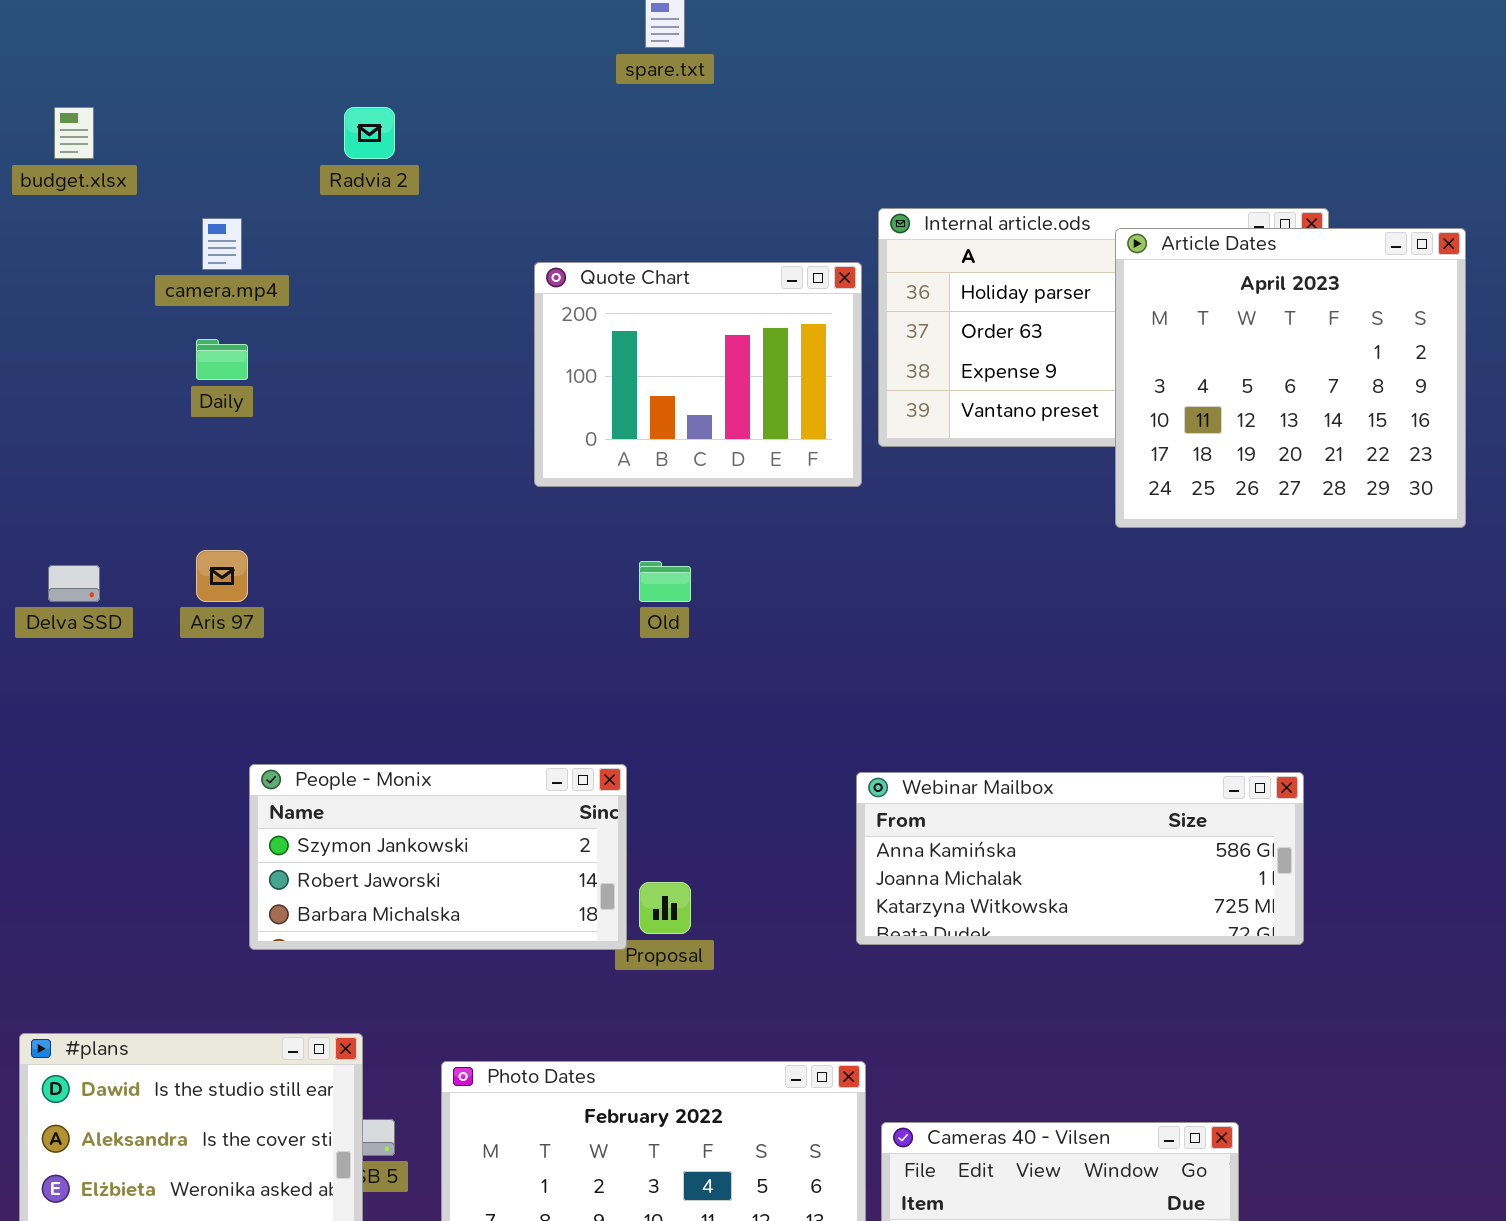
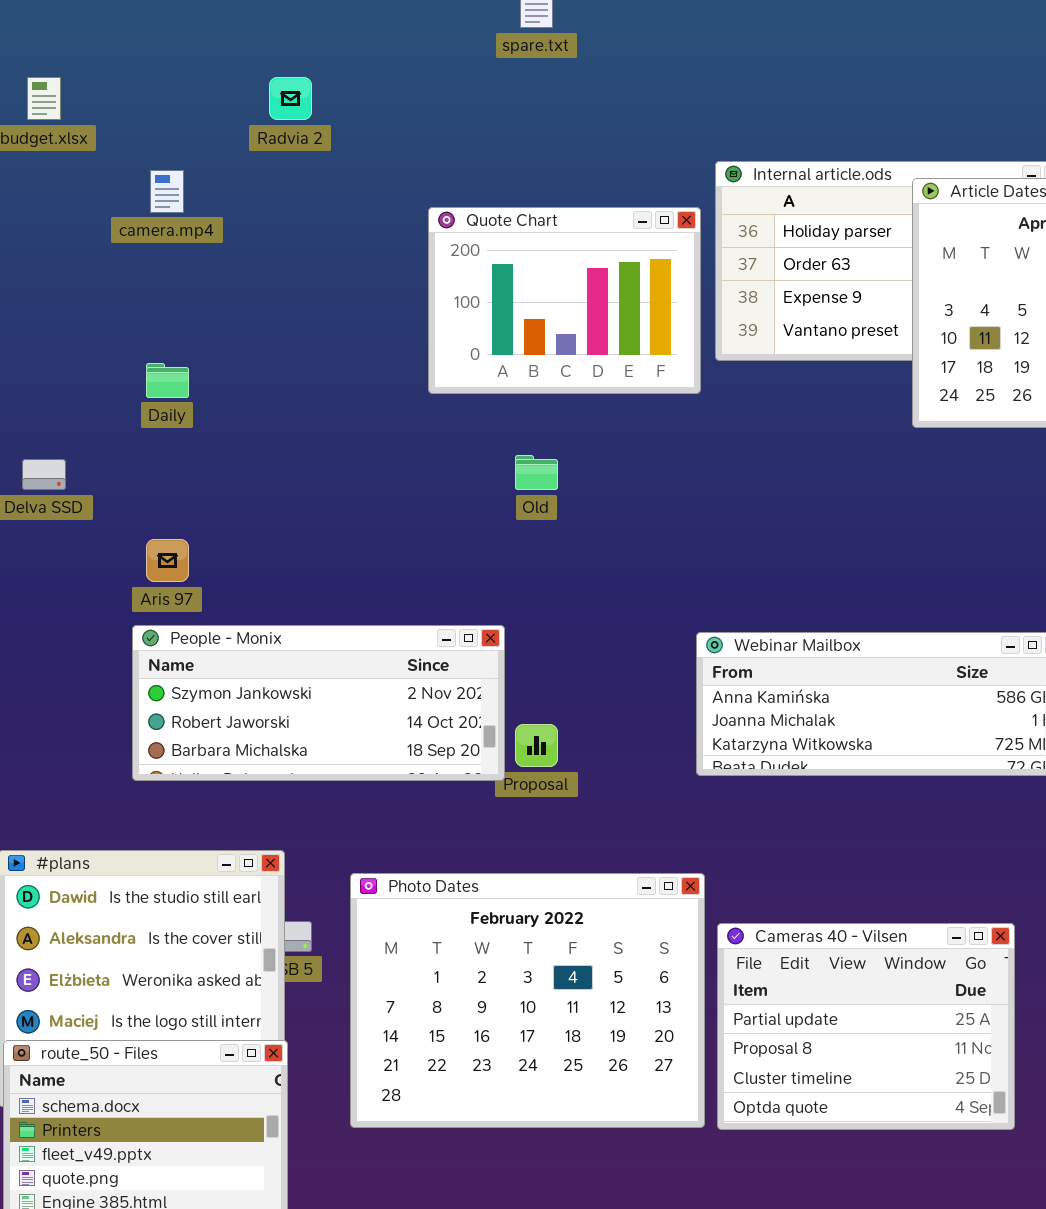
Daily: [196,339,248,380] -> [146,363,189,398], moved
Aris 97: [196,550,248,602] -> [146,539,189,582], moved
People - Monix: [249,764,627,950] -> [132,625,505,781], resized

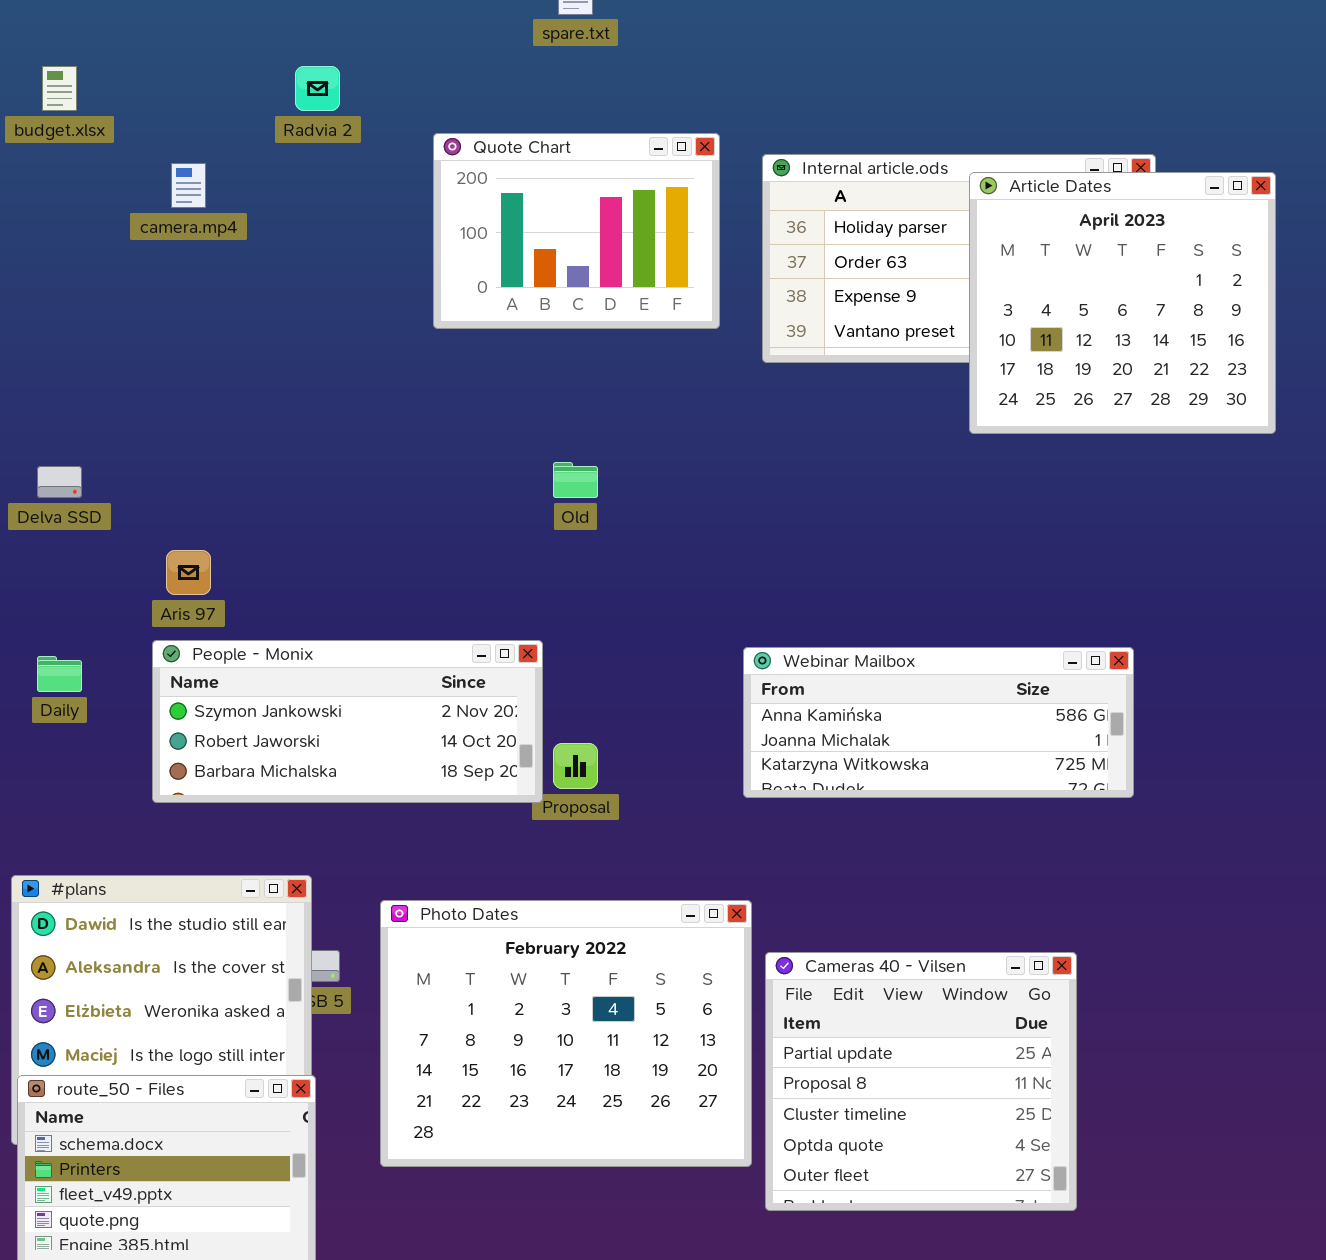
Quote Chart: [428,207,701,394] -> [433,133,720,329], moved
Daily: [146,363,189,398] -> [37,656,82,692], moved
Cameras 40 - Vilsen: [717,923,1015,1130] -> [765,952,1077,1211], resized

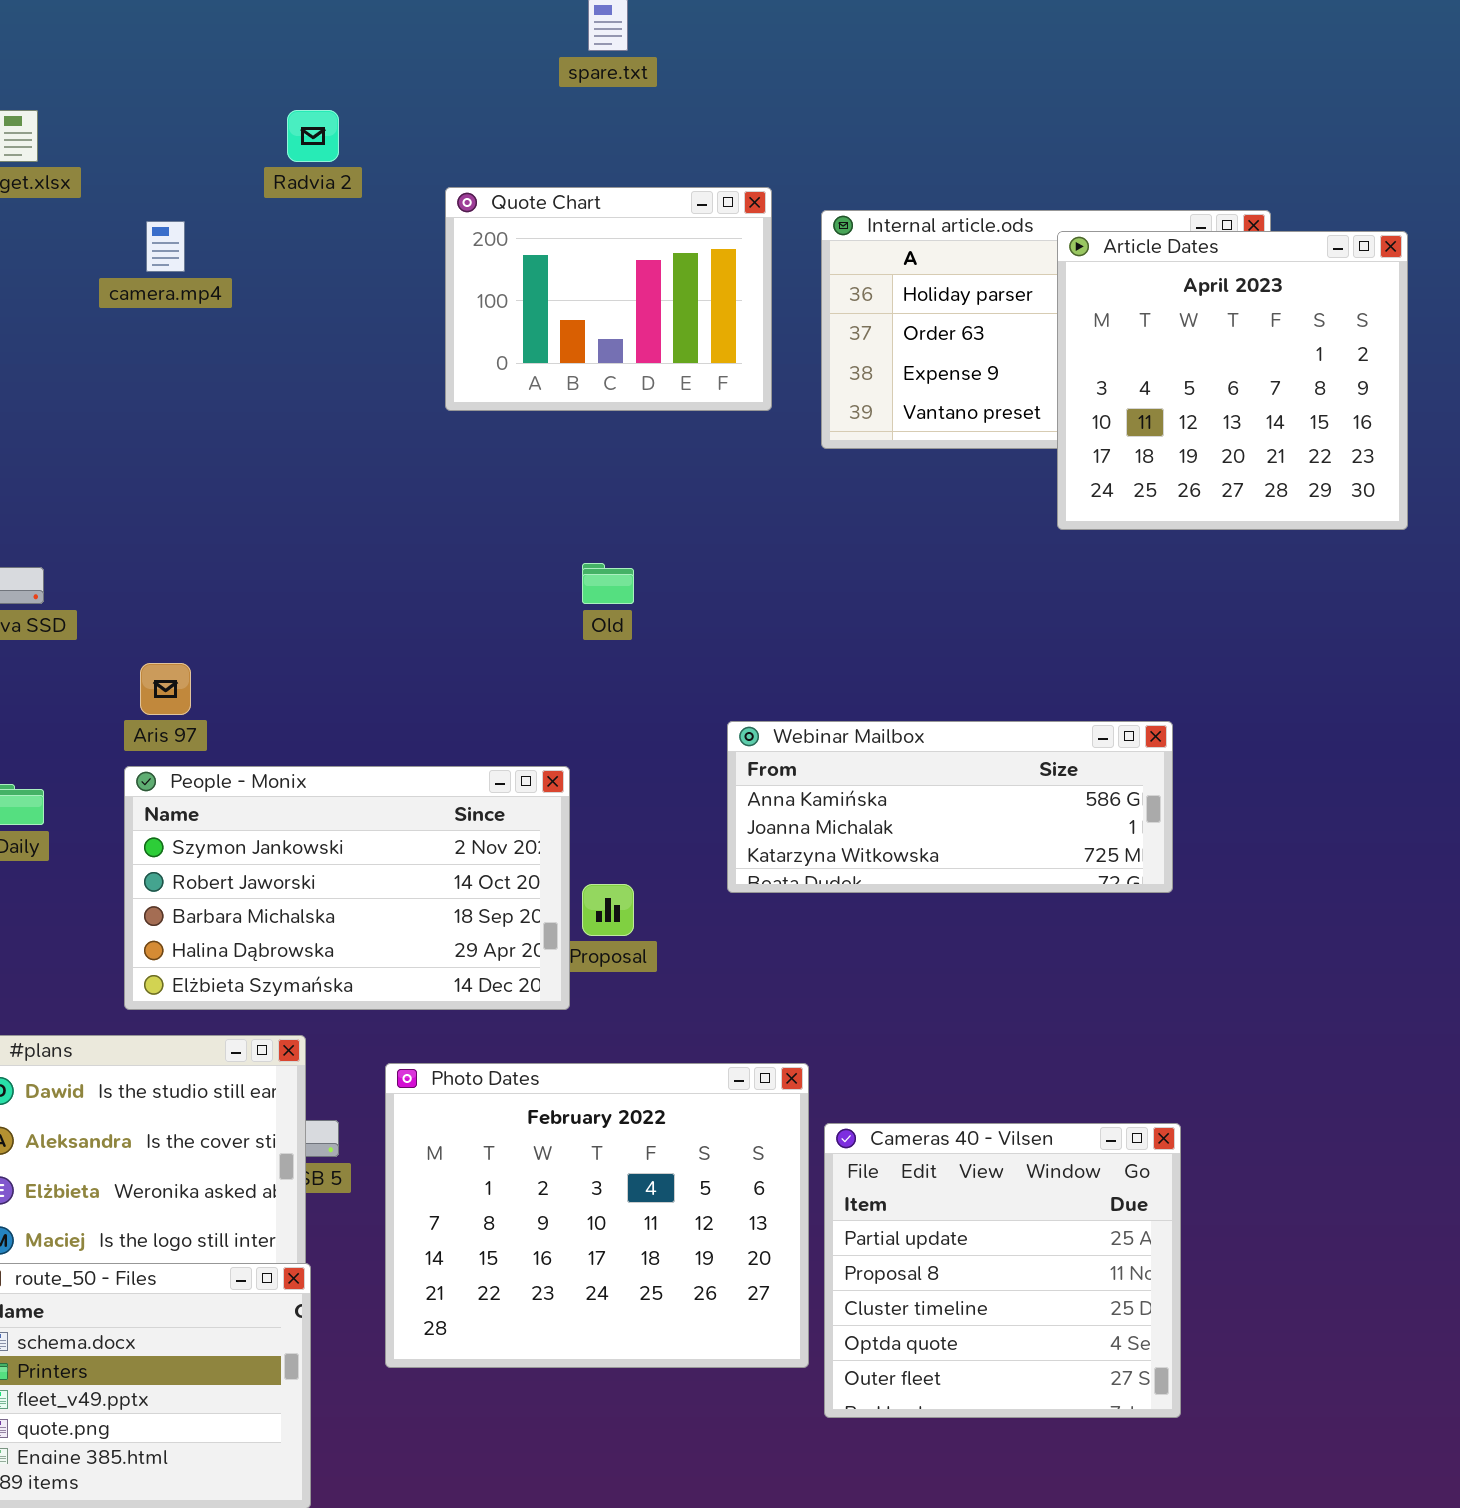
People - Monix: [152,640,543,803] -> [124,766,570,1010], resized
Webinar Mailbox: [743,647,1134,798] -> [727,721,1173,893], moved

